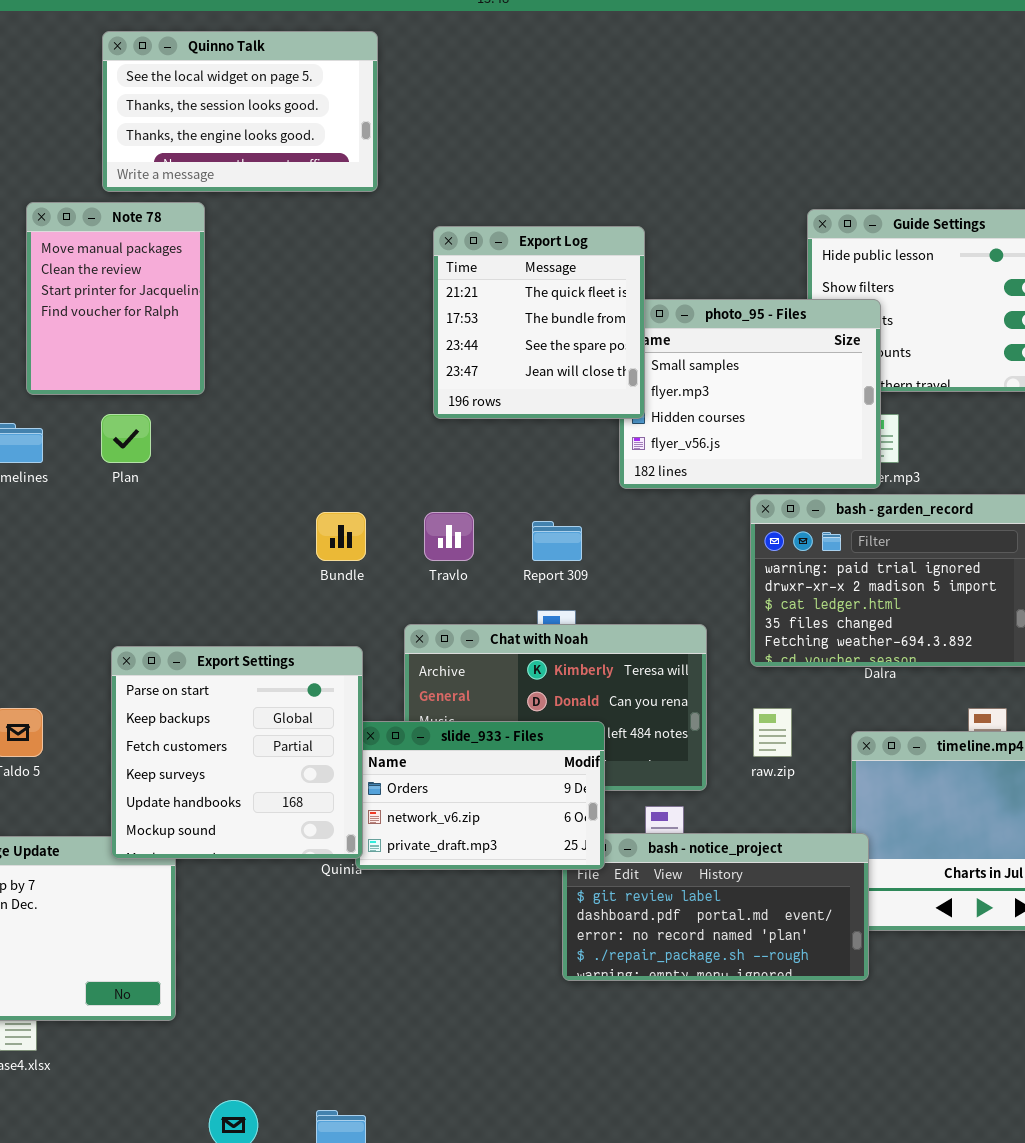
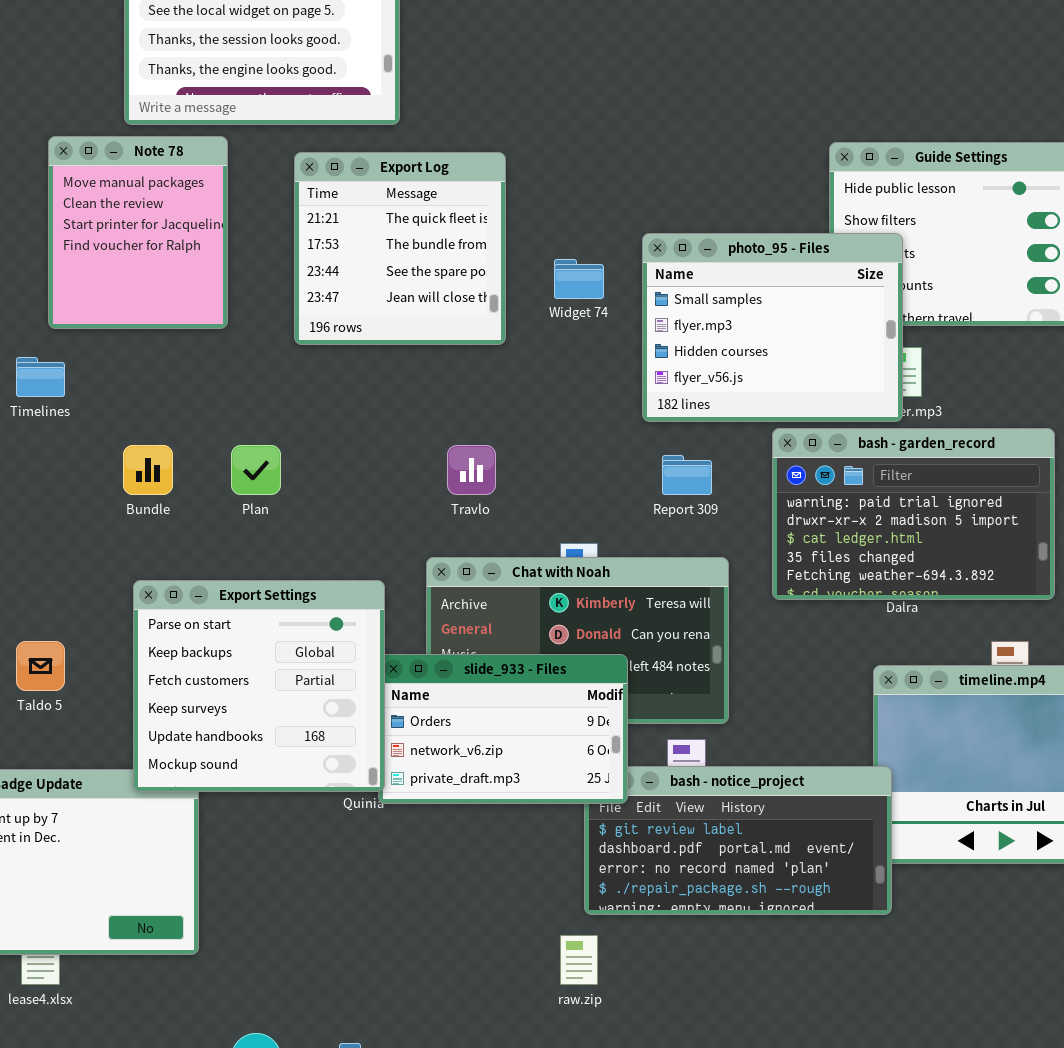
Export Log: [433,226,645,419] -> [294,152,506,345], moved
Plan: [101,414,151,463] -> [231,445,281,495], moved
Bundle: [316,512,366,561] -> [123,445,173,495], moved
Report 309: [532,521,582,561] -> [662,455,712,495], moved
raw.zip: [753,708,792,757] -> [560,935,598,985], moved

